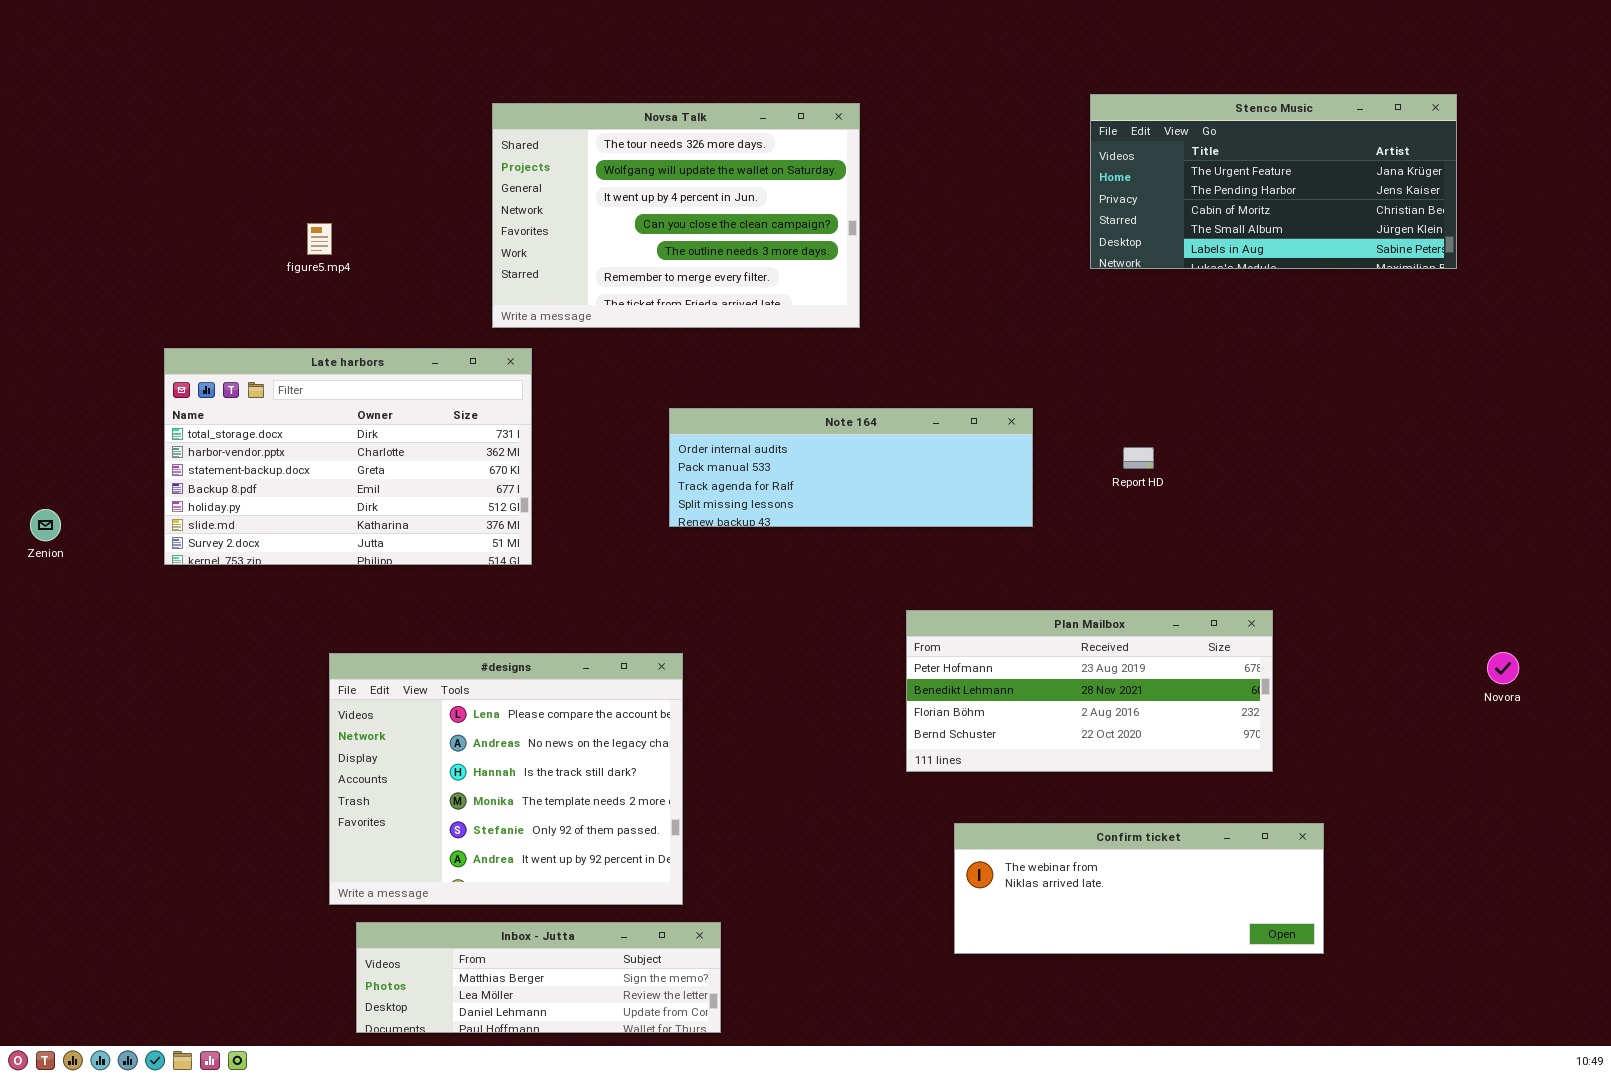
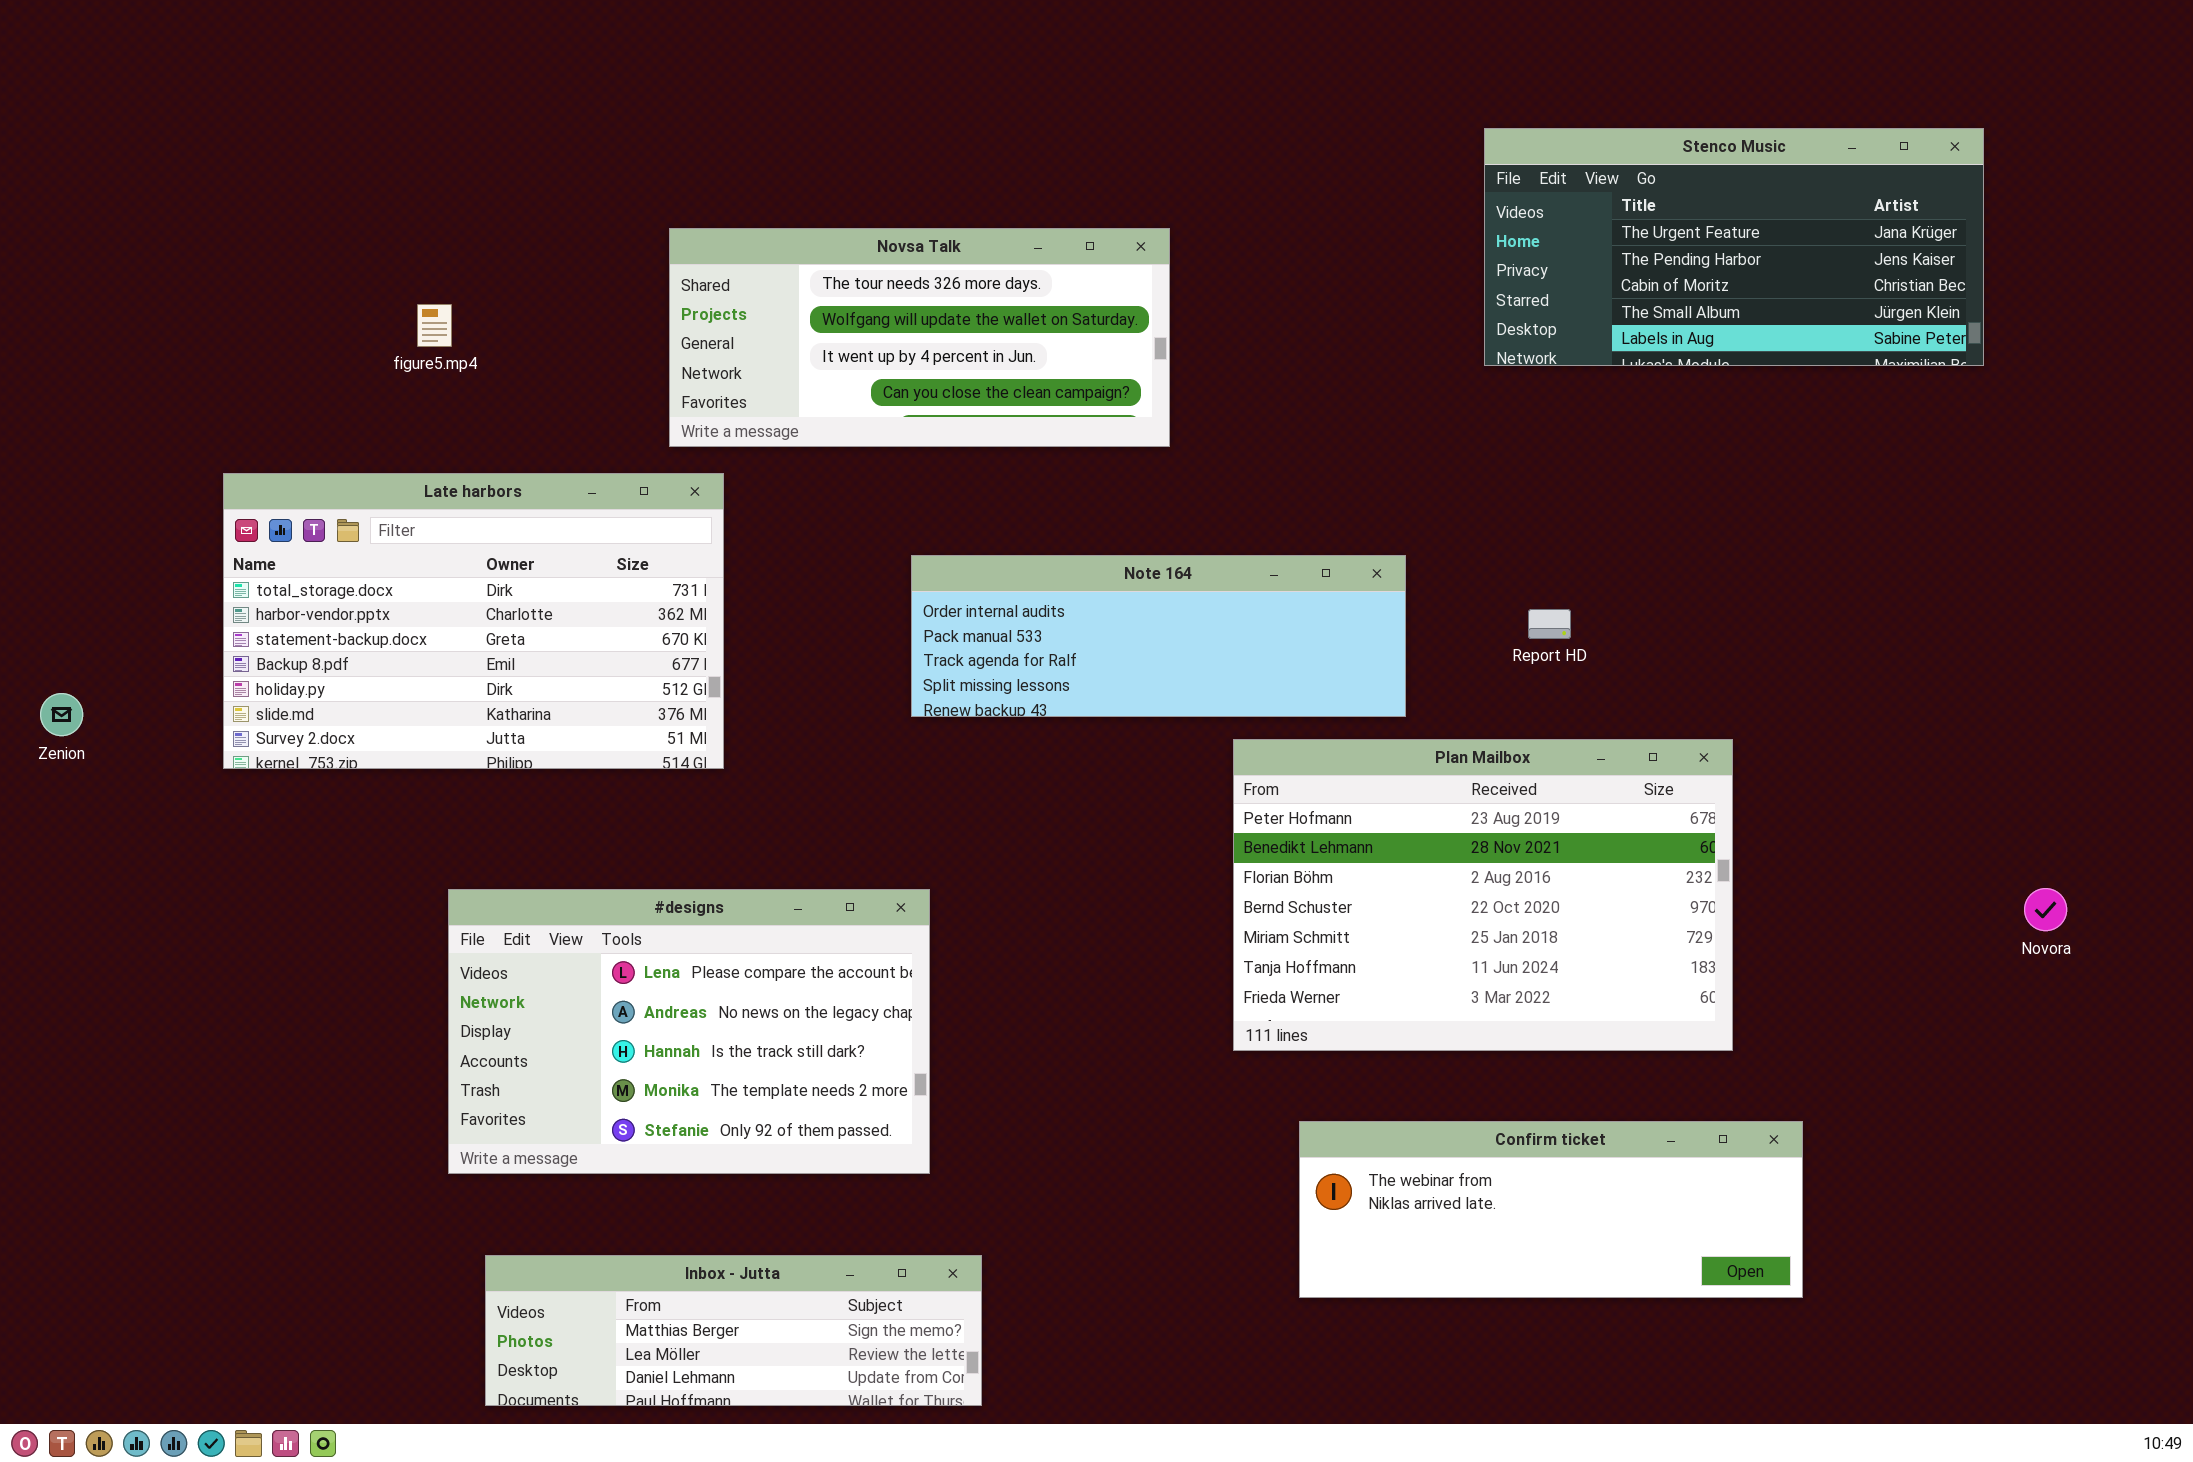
Novsa Talk: [492,103,860,328] -> [669,228,1170,447], resized
Plan Mailbox: [906,610,1273,772] -> [1233,739,1733,1051], resized
#designs: [329,653,683,905] -> [448,889,930,1174], resized

